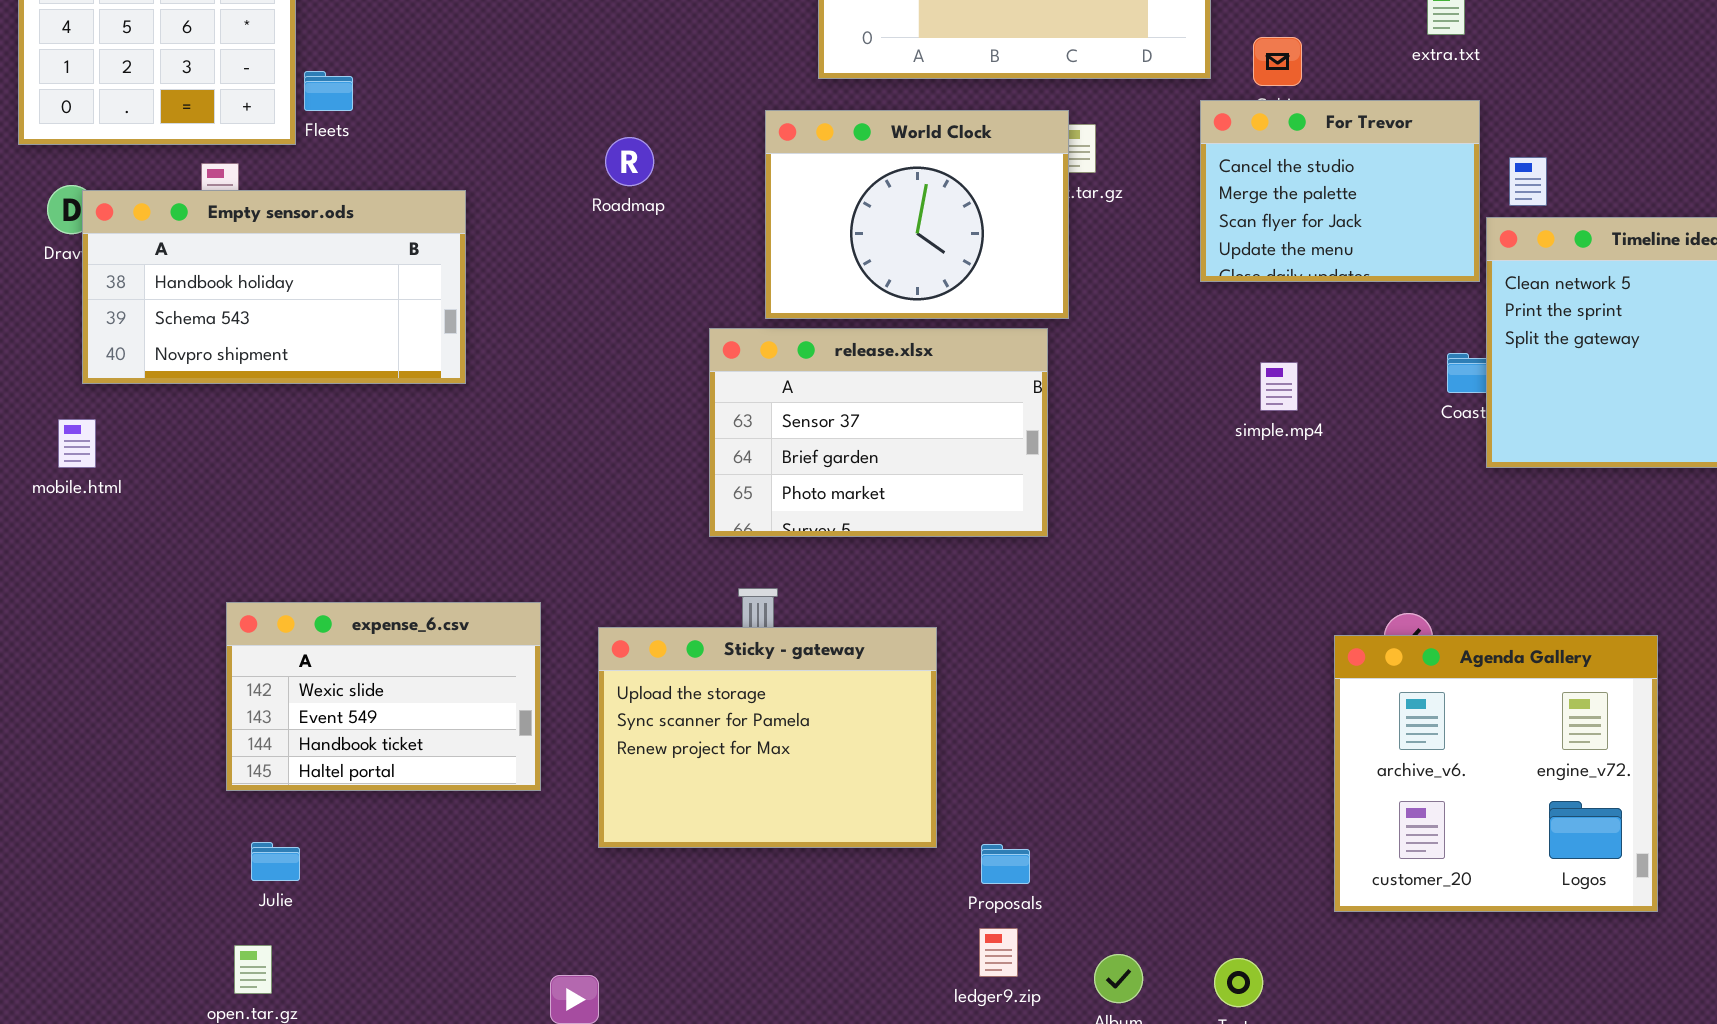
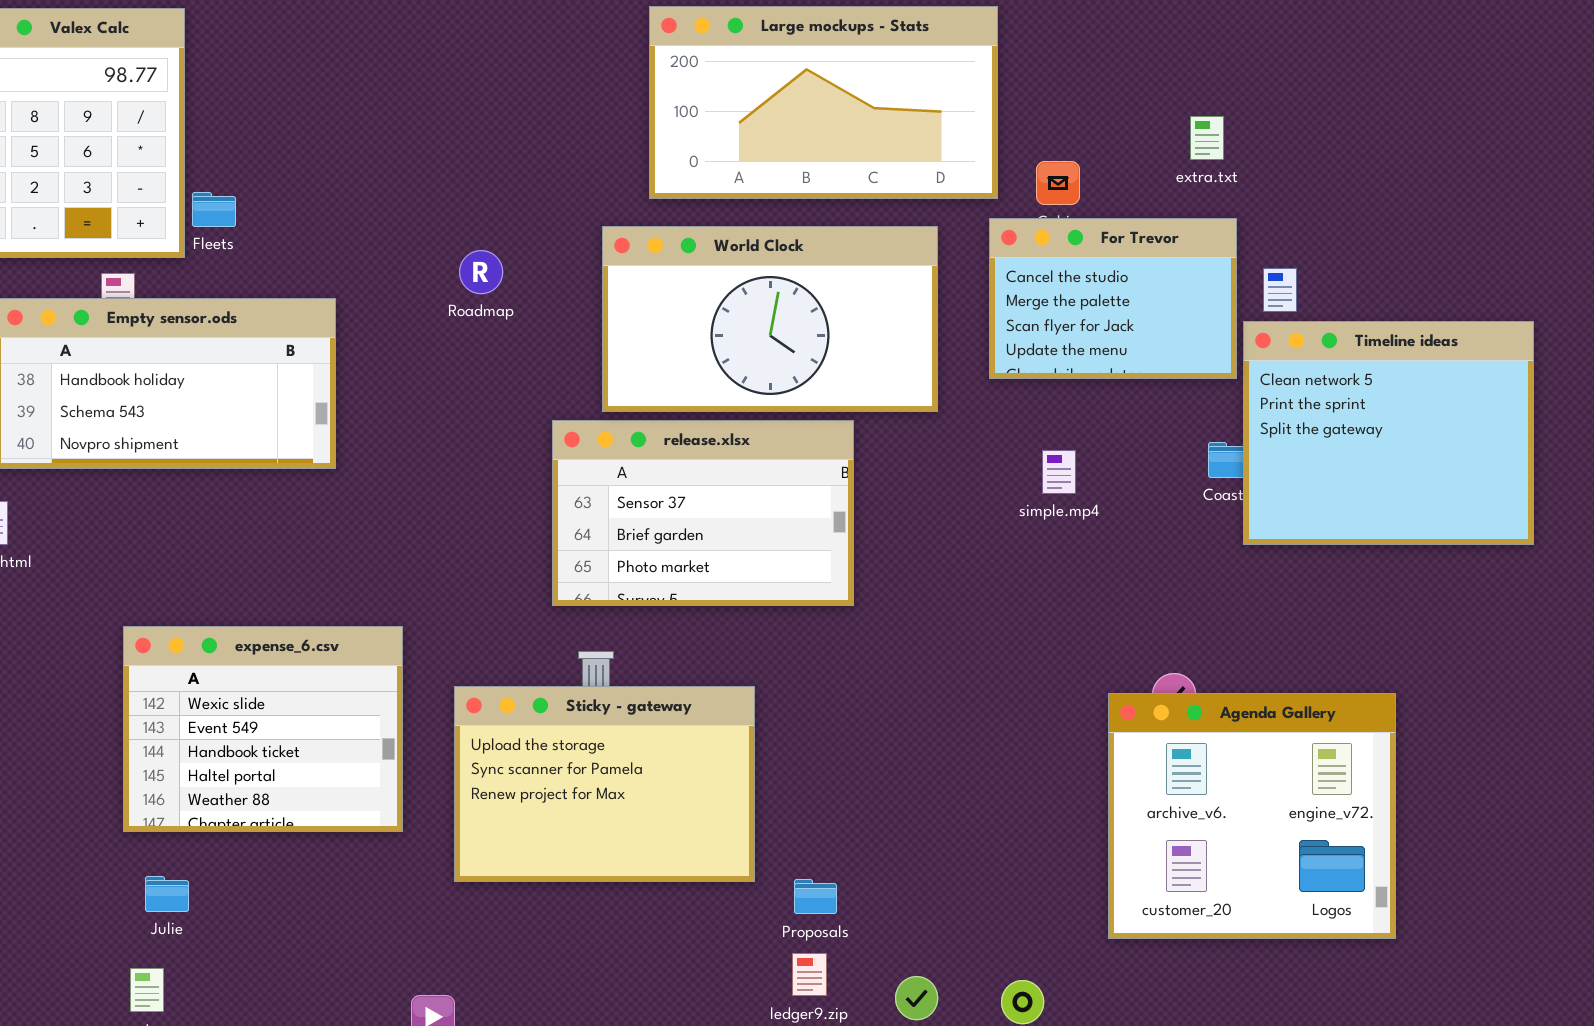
World Clock: [765,110,1069,319] -> [602,226,938,412], resized
expense_6.csv: [226,602,541,791] -> [123,626,403,832], resized

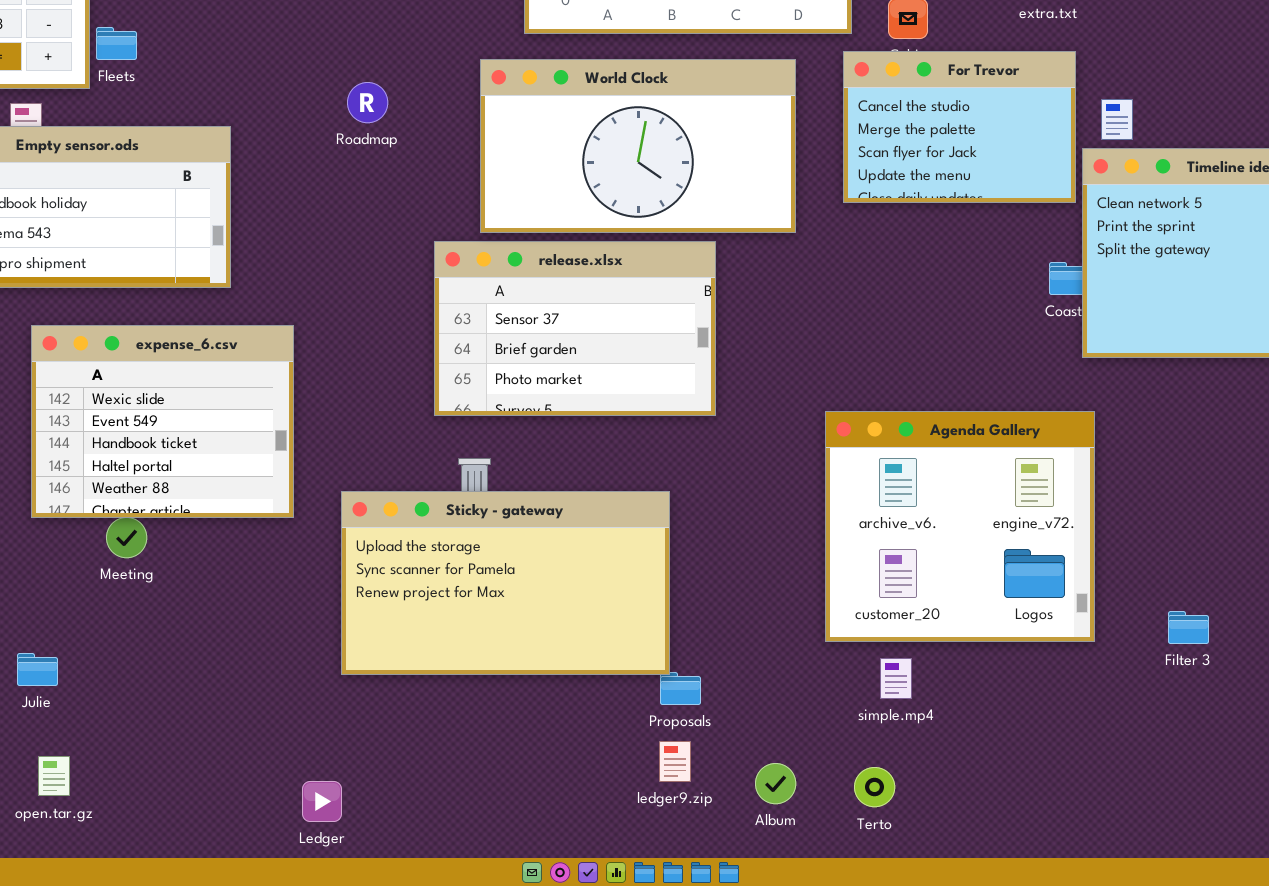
simple.mp4: [1042,450,1076,494] -> [880,658,912,699], moved
expense_6.csv: [123,626,403,832] -> [31,325,294,518], moved
Sticky - gateway: [454,686,755,882] -> [341,491,670,675], resized
Agenda Gallery: [1108,693,1396,939] -> [825,411,1095,642], moved
Julie: [145,876,189,912] -> [17,653,58,686], moved

